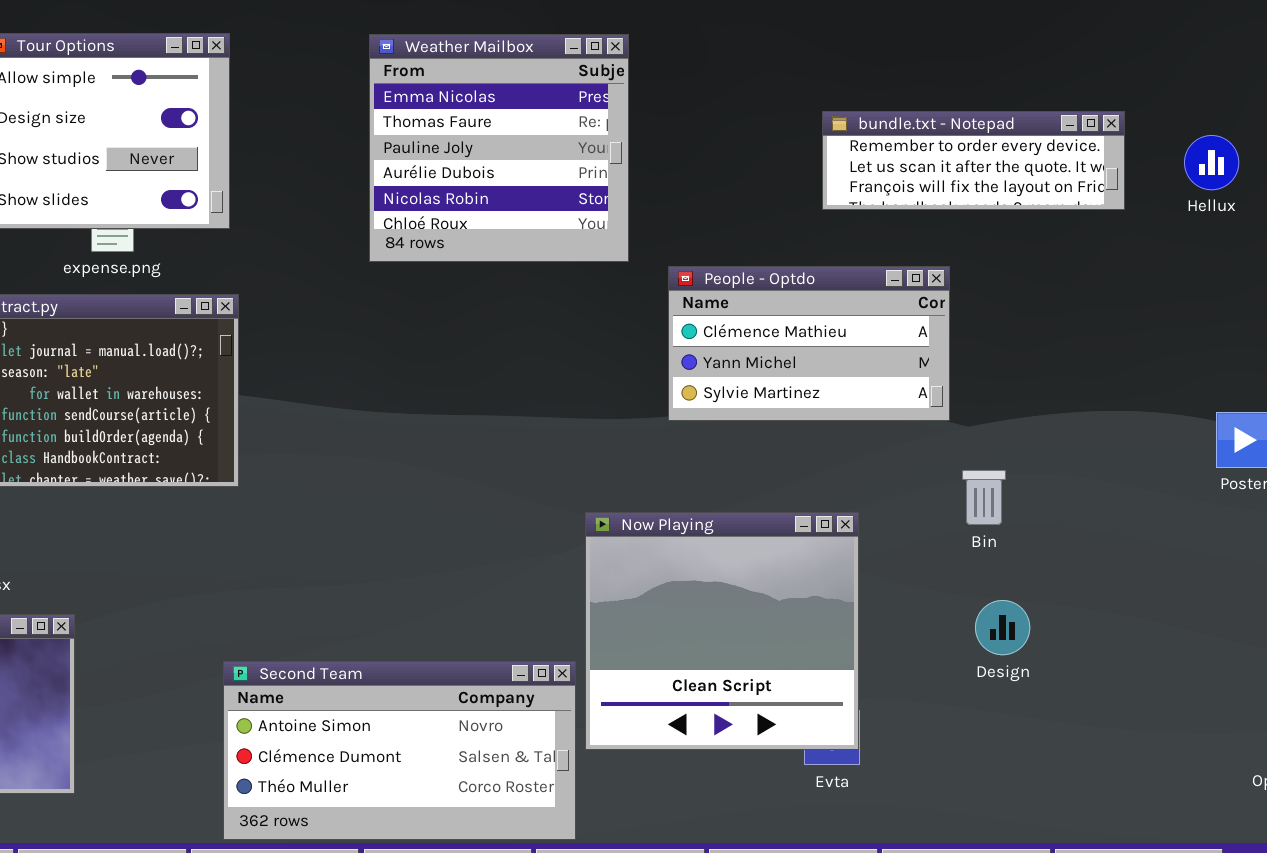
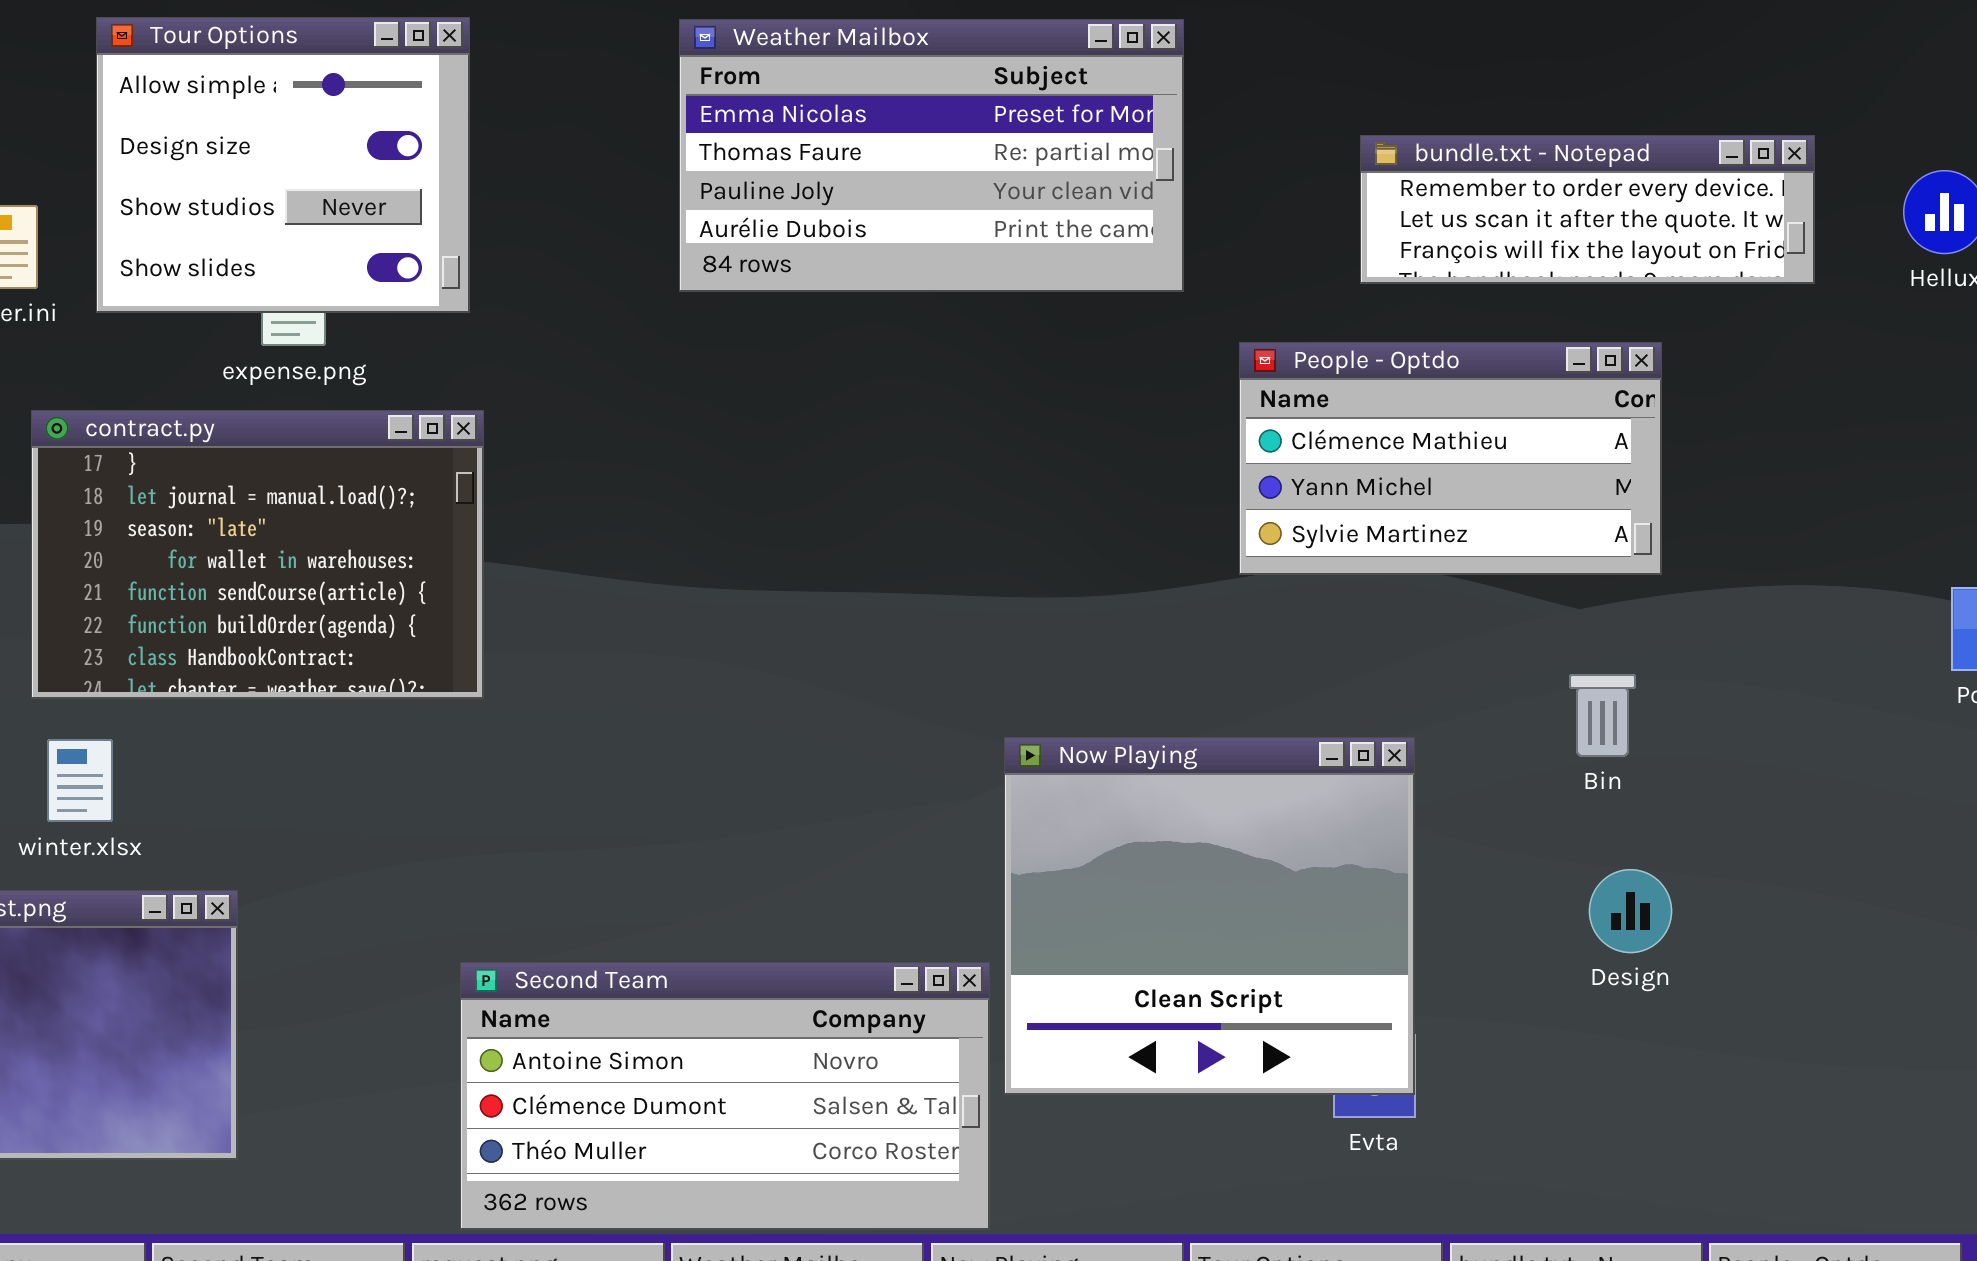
Weather Mailbox: [369,34,629,262] -> [679,19,1184,292], resized
People - Optdo: [668,266,950,421] -> [1239,342,1662,575], moved

